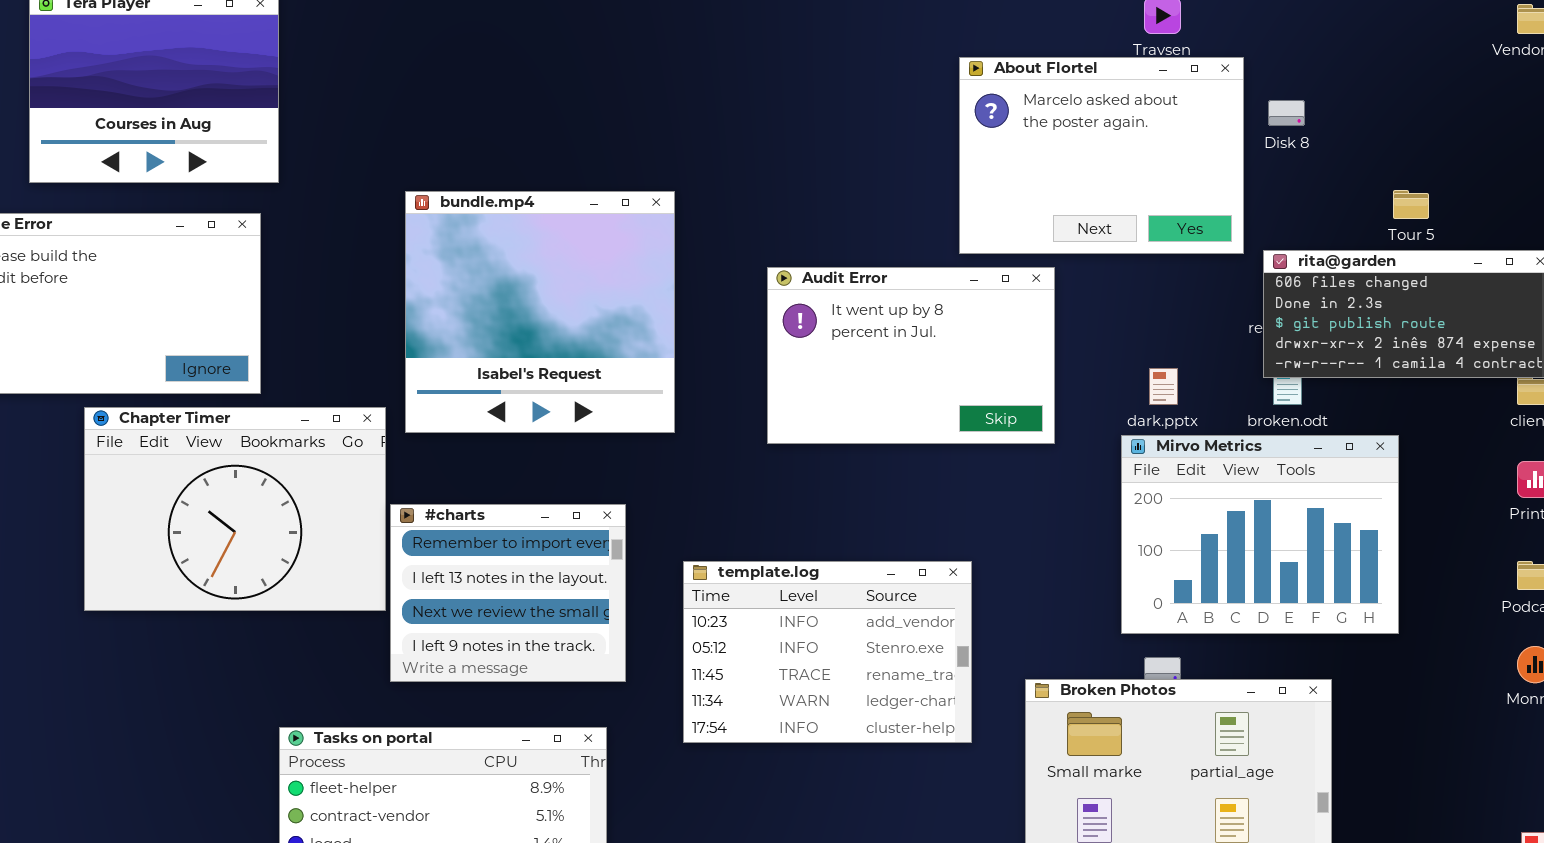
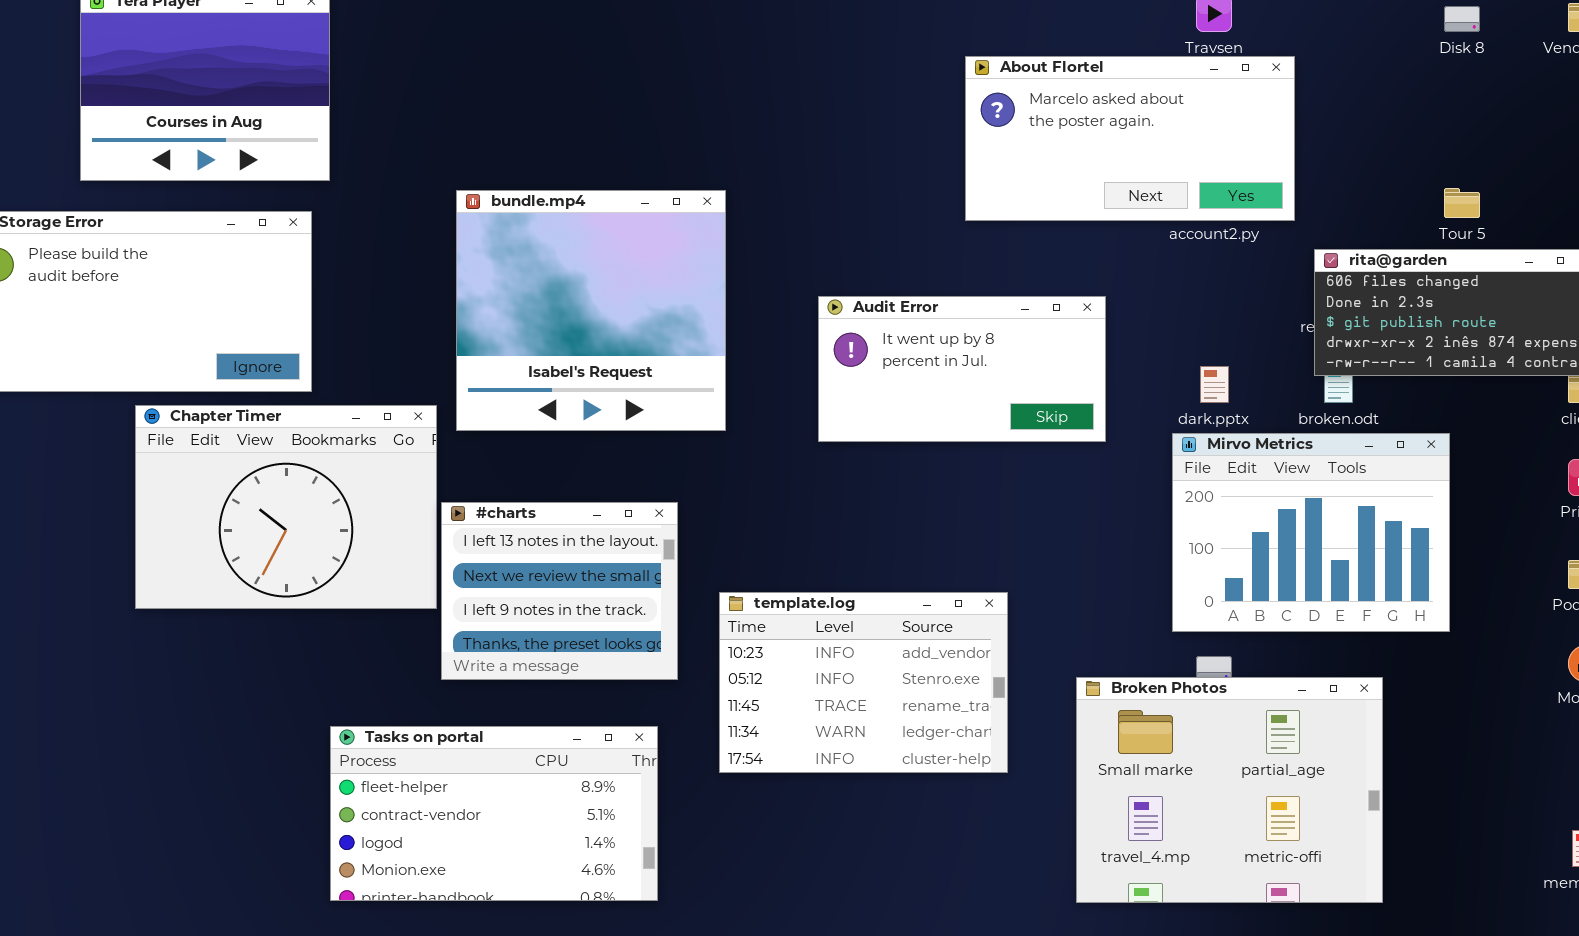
About Flortel: [959,57,1244,254] -> [965,56,1295,221], resized
Disk 8: [1268,100,1305,126] -> [1444,6,1480,32], moved
Audit Error: [767,267,1055,444] -> [818,296,1106,442], resized
#charts: [390,504,626,682] -> [441,502,678,680], scrolled down 1 row
template.log: [683,561,972,743] -> [719,592,1008,773], moved

